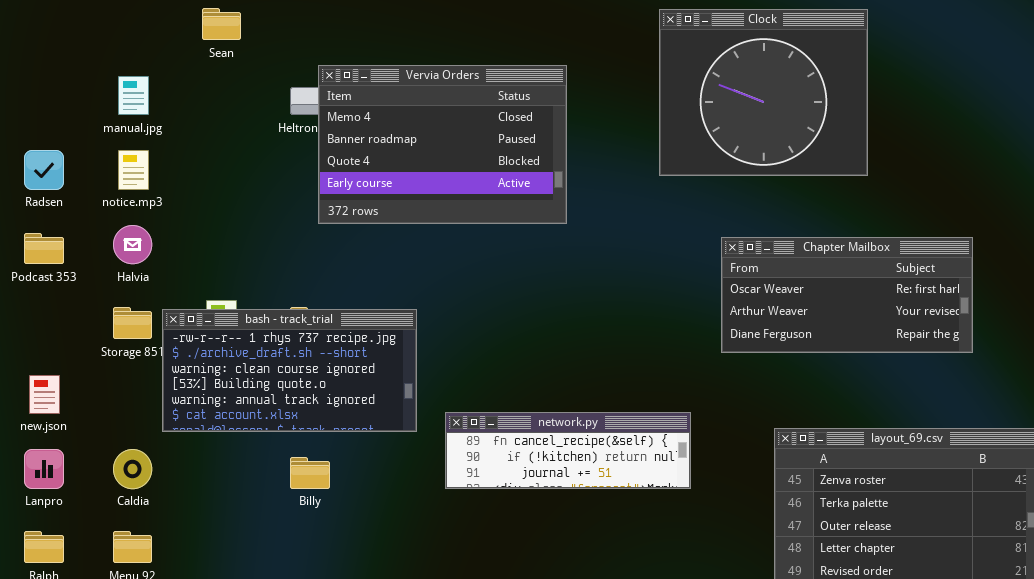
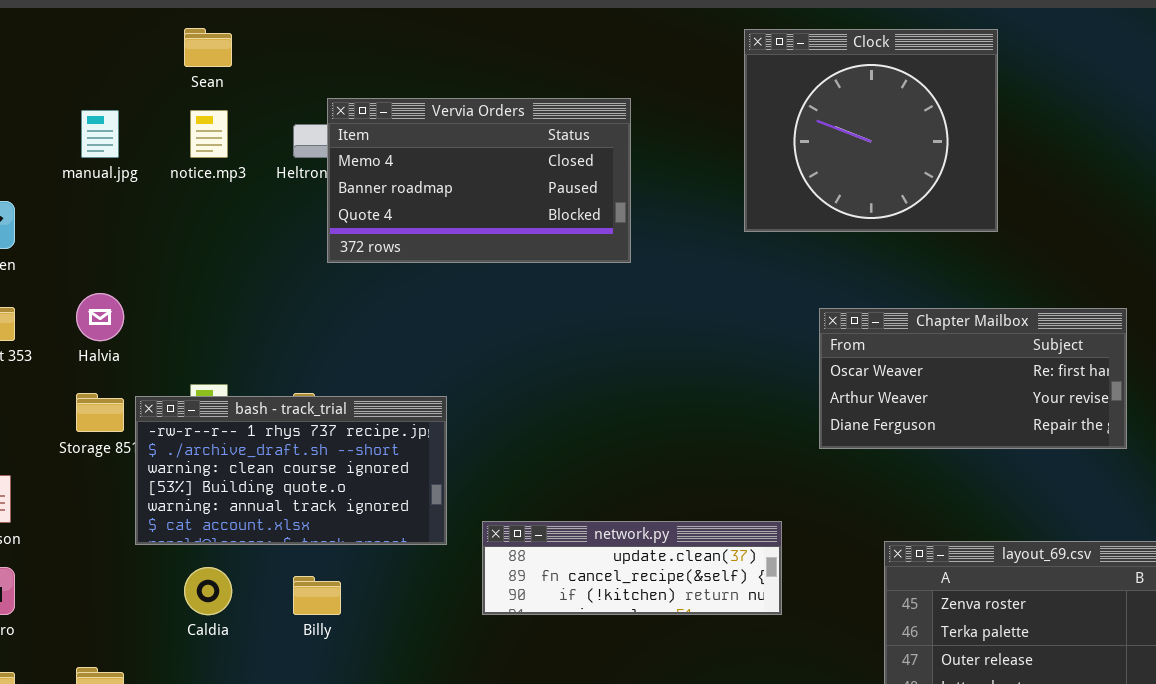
Vervia Orders: [318,65,567,224] -> [327,98,631,263], resized
notice.mp3: [118,150,149,190] -> [190,110,228,158], moved
network.py: [445,412,691,489] -> [482,521,782,615], scrolled up 1 row
Caldia: [113,449,152,489] -> [184,567,232,615], moved

